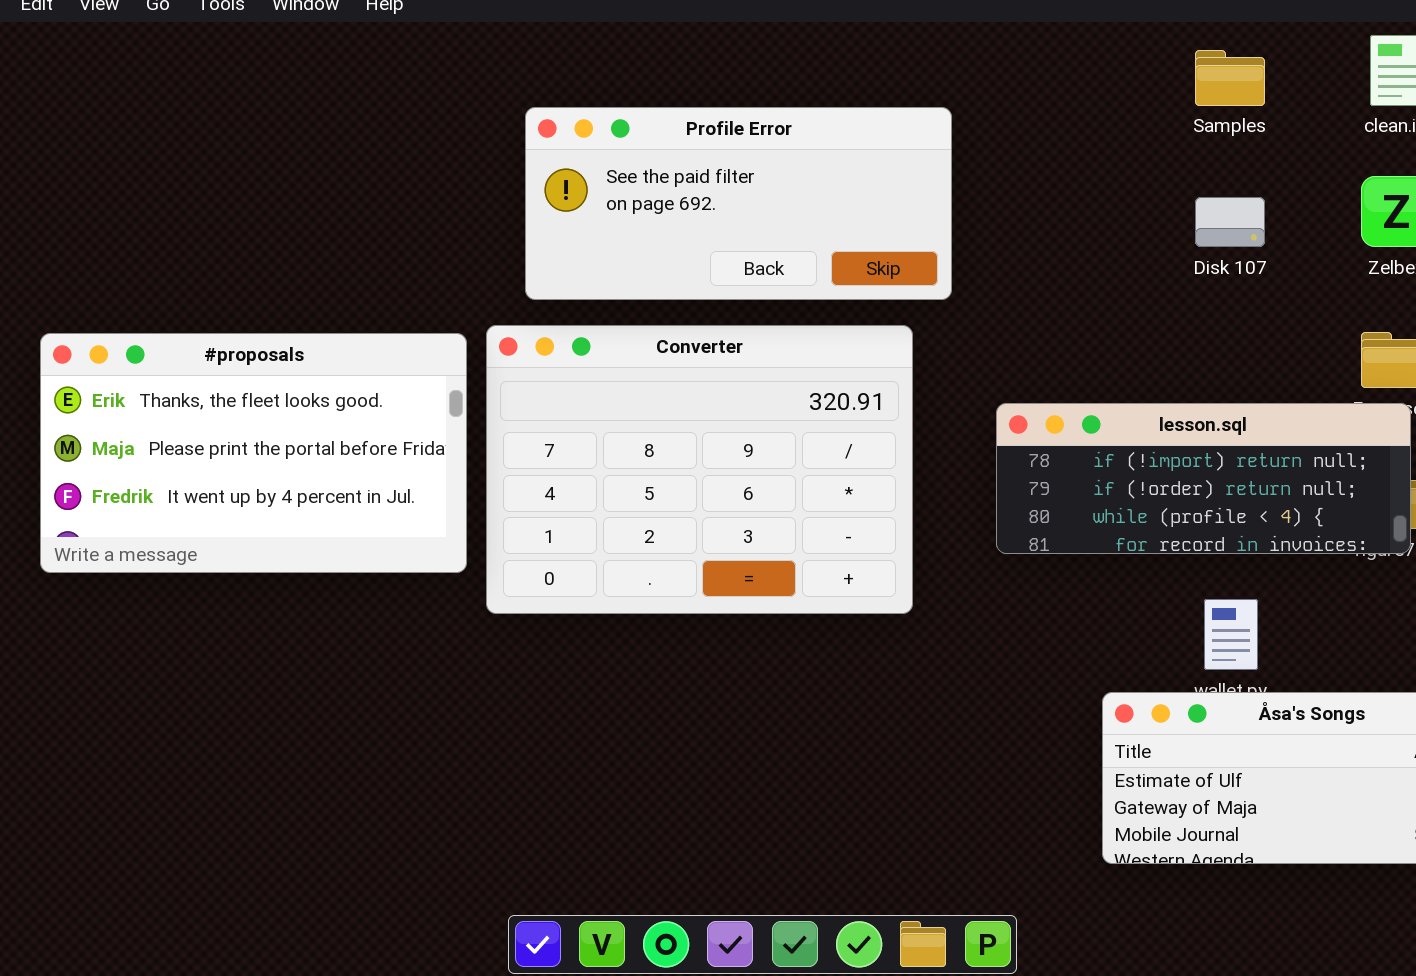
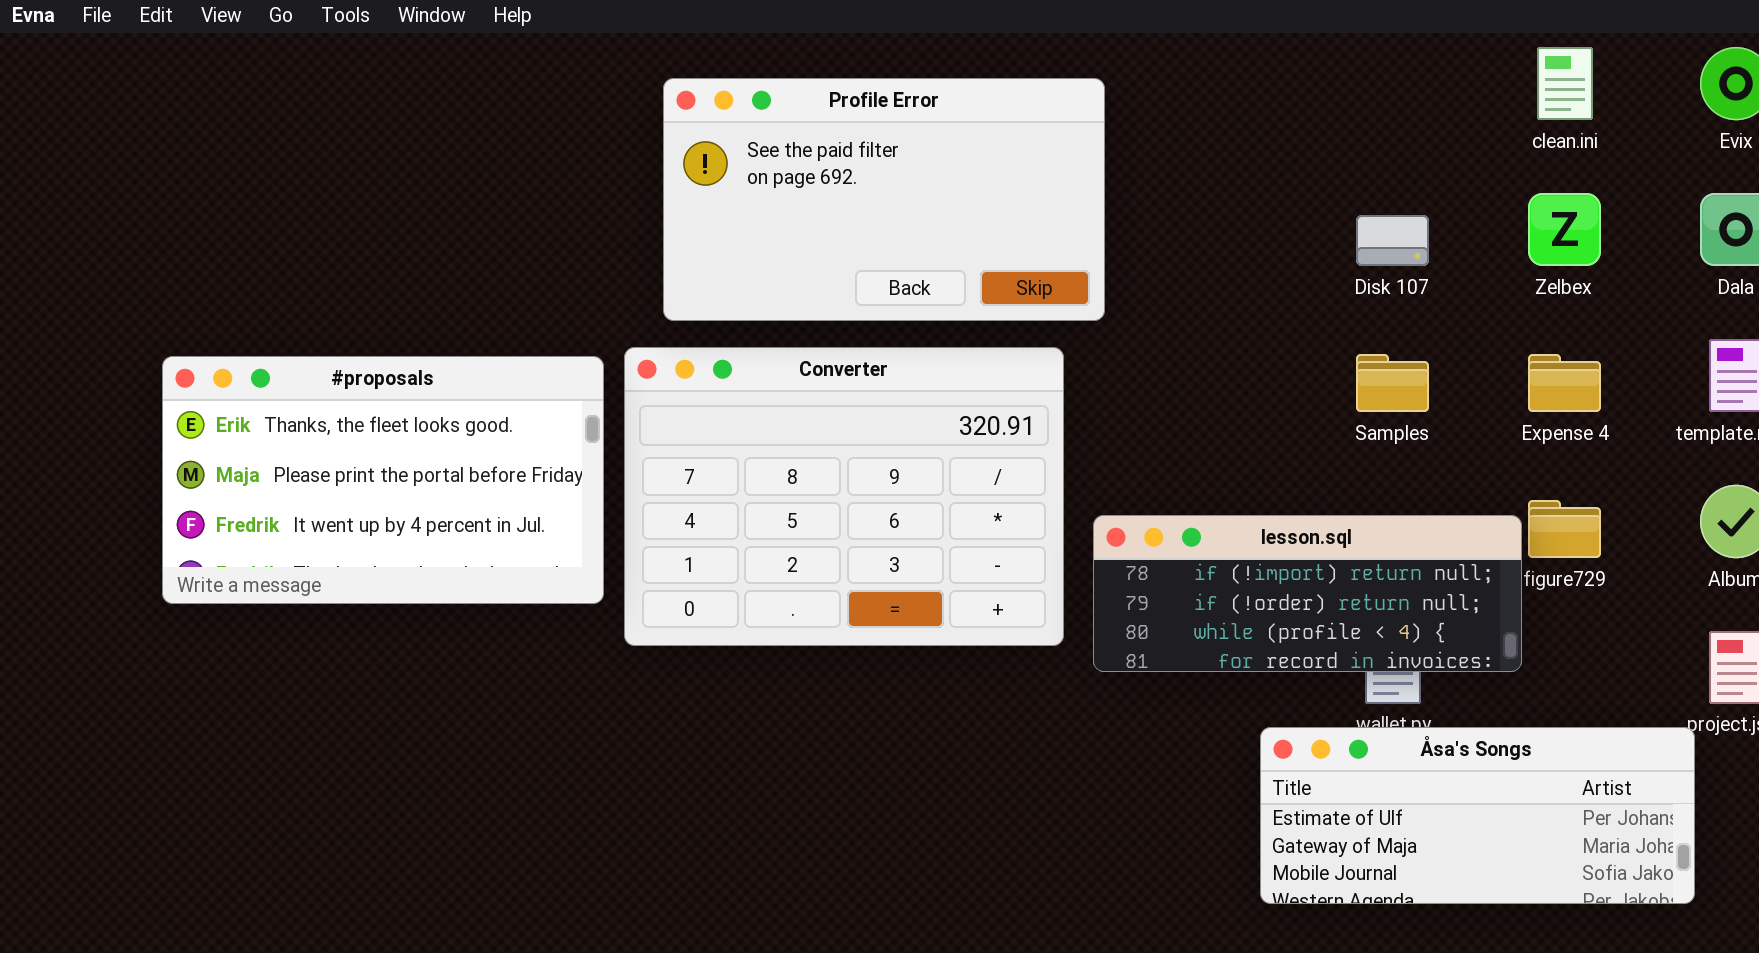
Samples: [1195,50,1265,106] -> [1356,354,1429,412], moved
Profile Error: [525,107,952,300] -> [663,78,1105,321], resized
lesson.sql: [996,403,1411,554] -> [1093,515,1522,672], moved

